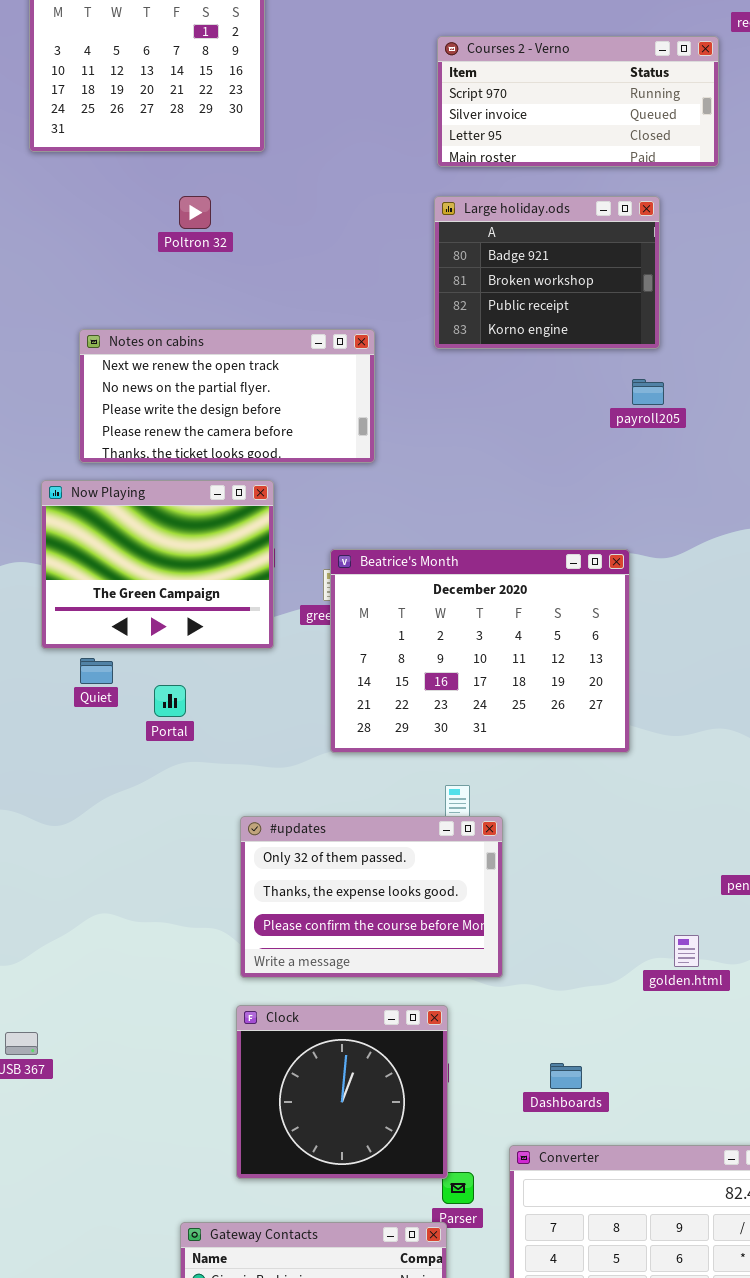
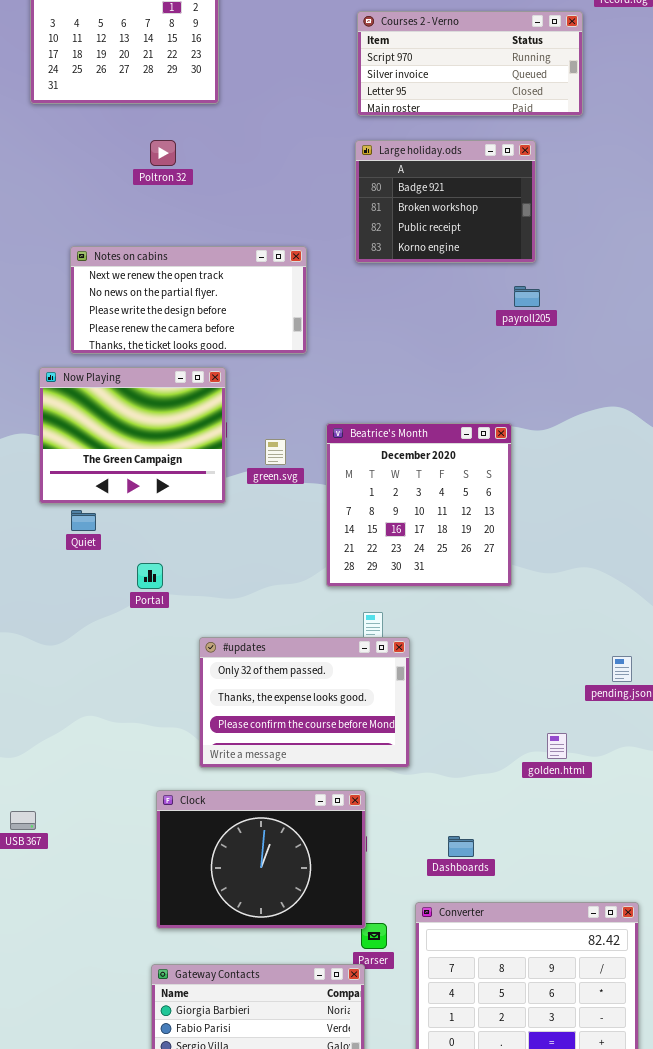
Beatrice's Month: [330,549,630,753] -> [326,423,512,587], resized
Portal: [154,685,186,717] -> [137,563,163,589], moved
Clock: [236,1005,448,1179] -> [156,790,366,929], resized

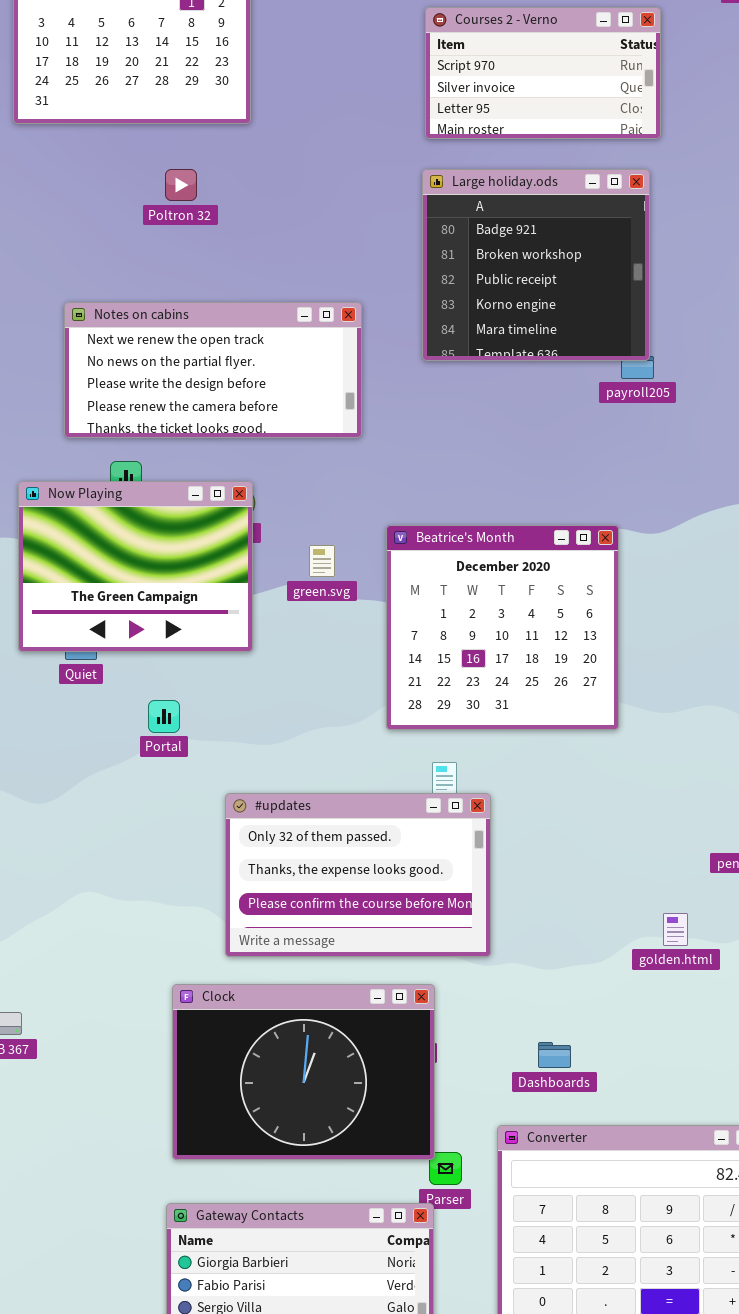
Courses 2 - Verno: [357,11,583,116] -> [425,7,661,139], resized
Large holiday.ods: [355,140,536,263] -> [422,169,650,361], resized
Now Playing: [39,367,226,504] -> [18,481,253,652], moved

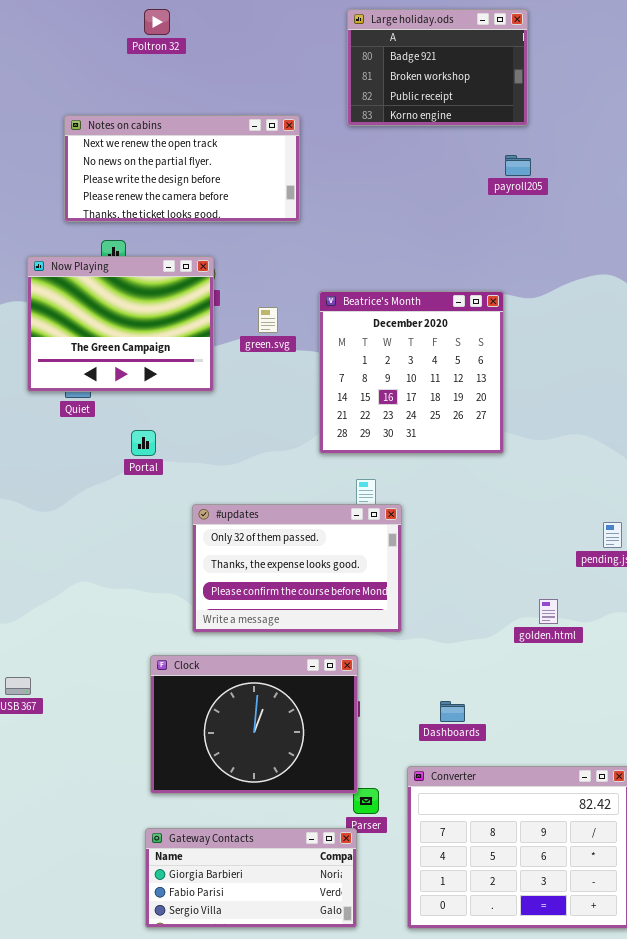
Large holiday.ods: [422,169,650,361] -> [347,9,528,126], resized

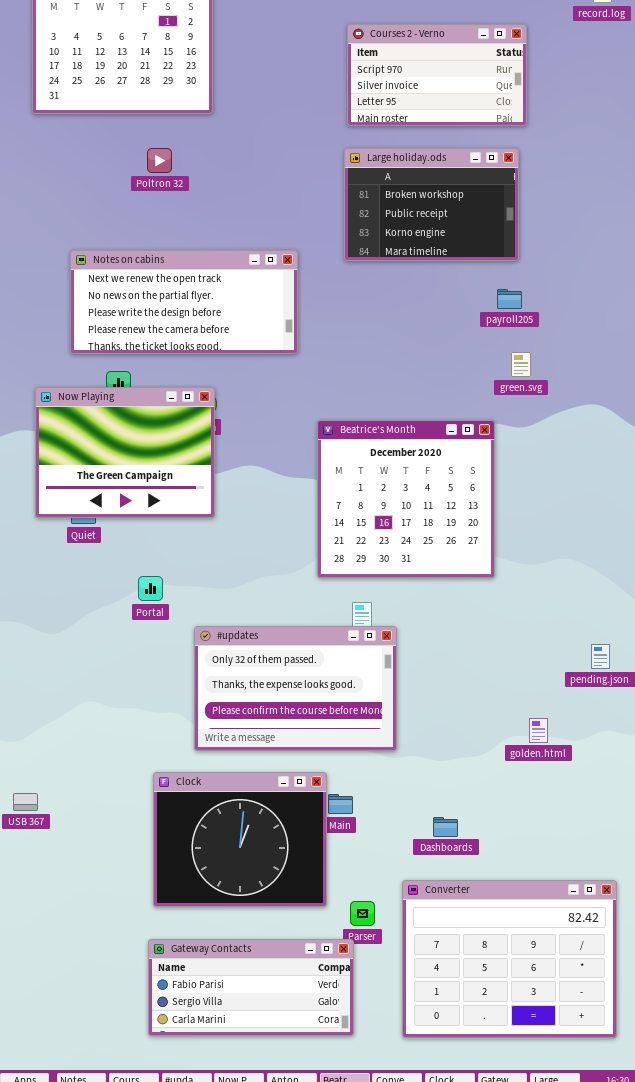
Large holiday.ods: [347,9,528,126] -> [344,148,519,261], scrolled down 1 row
green.svg: [258,307,278,333] -> [511,352,531,377], moved
Portal: [131,430,156,456] -> [138,576,163,601], moved
Clock: [150,655,358,794] -> [153,772,327,907], resized
Gateway Contacts: [145,828,357,928] -> [148,939,354,1036], scrolled down 1 row

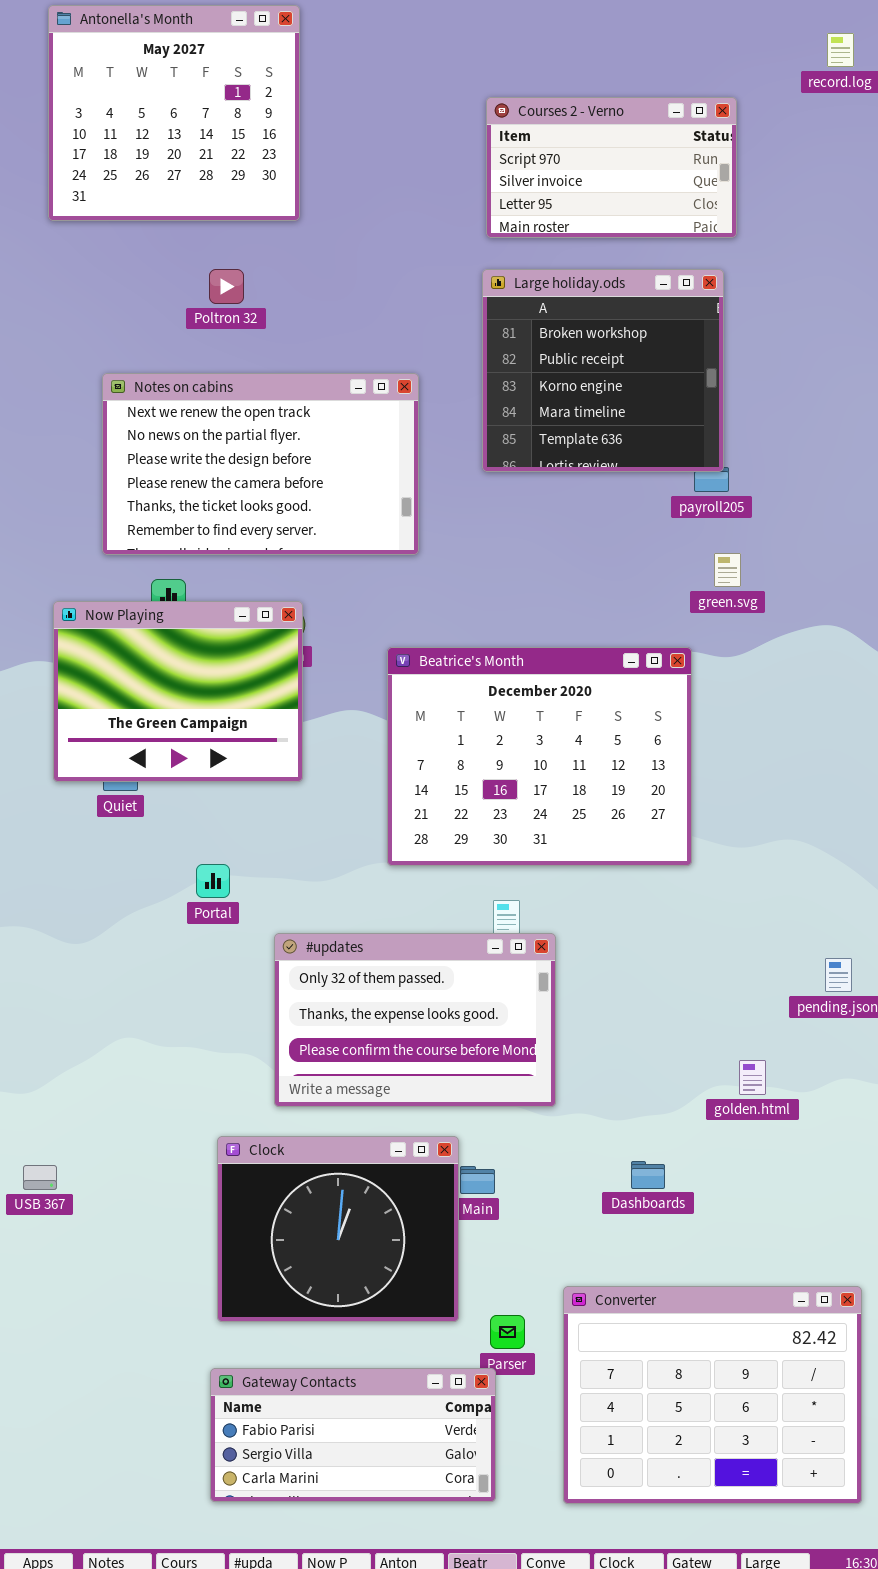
Large holiday.ods: [344,148,519,261] -> [482,269,724,472], resized
Notes on cabins: [70,250,298,354] -> [102,373,419,555], resized
Beatrice's Month: [317,420,495,578] -> [387,647,692,866], resized
Dashboards: [433,817,458,837] -> [631,1161,665,1189], moved

